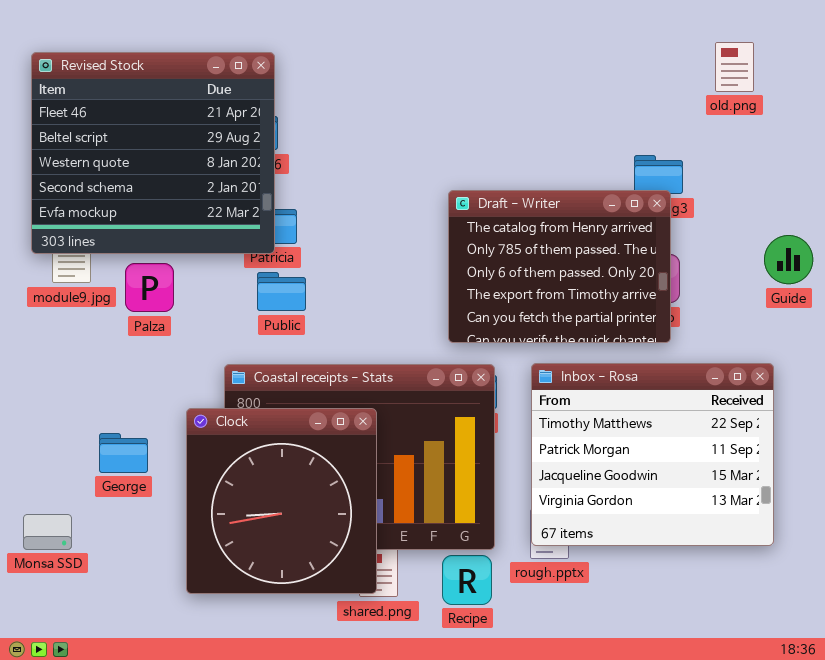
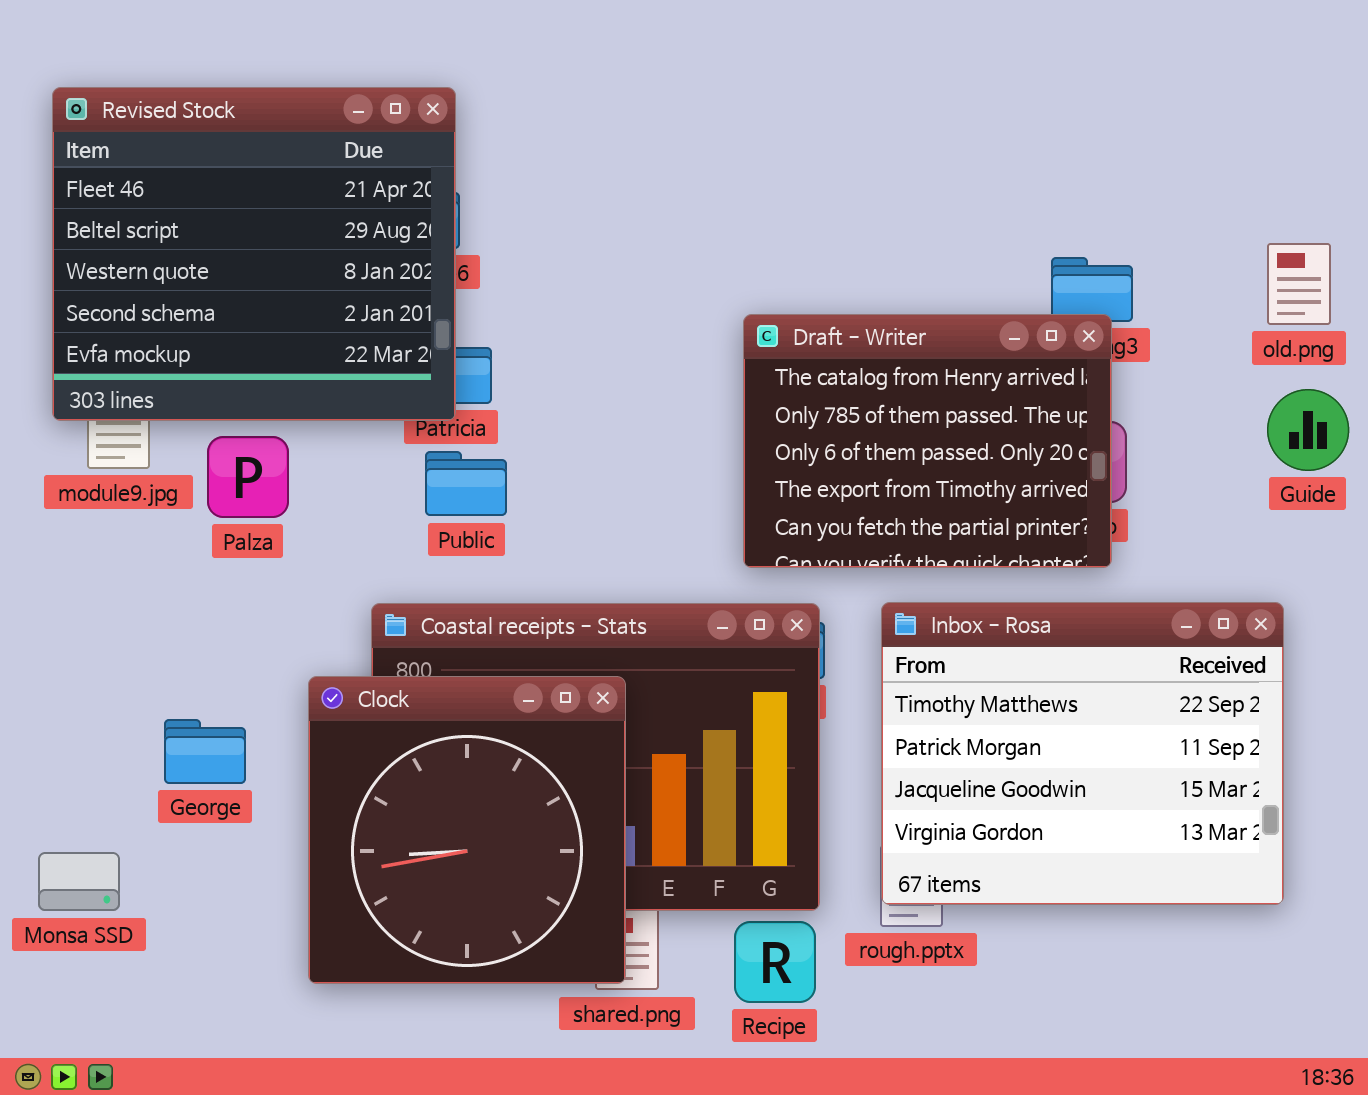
old.png: [715,42,754,92] -> [1267,243,1331,325], moved

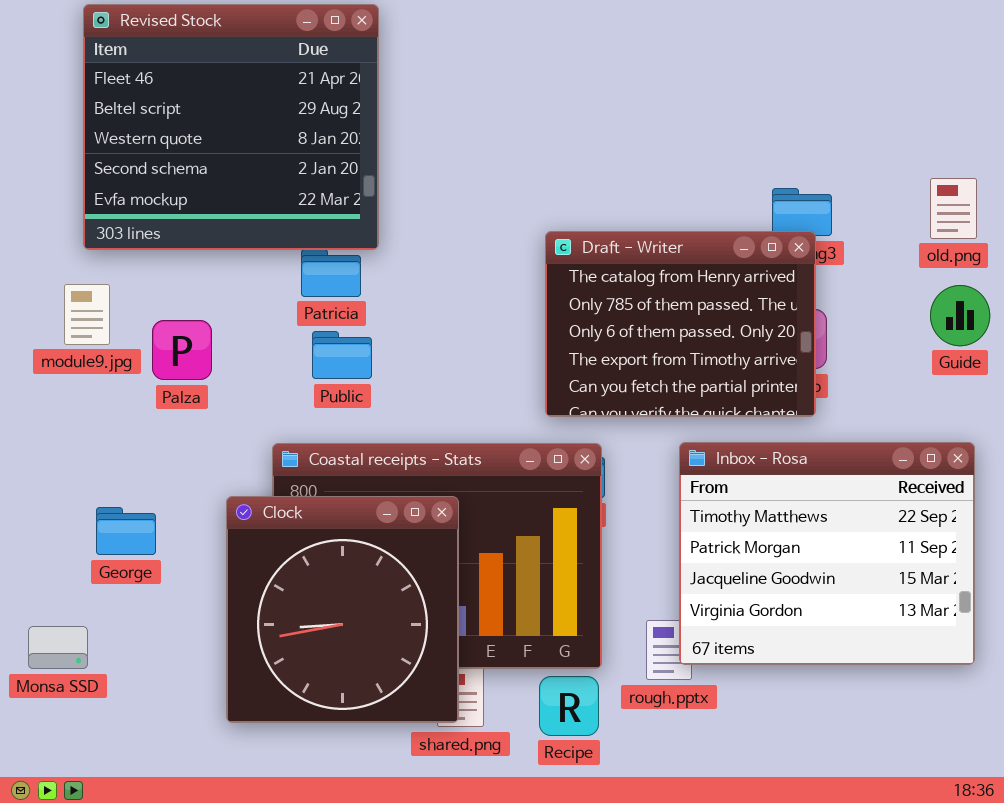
Revised Stock: [52,87,456,421] -> [83,4,379,250], moved
Inbox - Rosa: [881,602,1284,905] -> [679,442,975,665], moved
George: [164,719,246,784] -> [96,507,156,555], moved

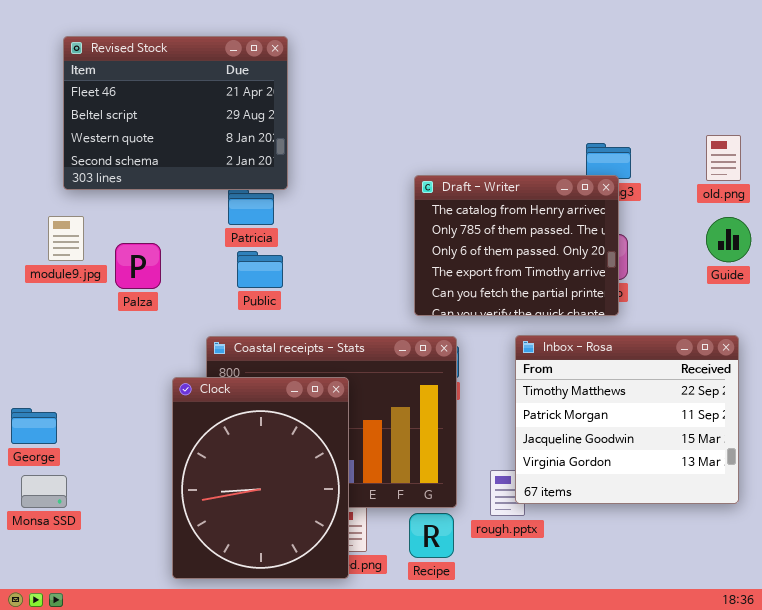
Revised Stock: [83,4,379,250] -> [63,36,288,190], resized
Clock: [226,496,459,723] -> [172,377,349,579], resized
George: [96,507,156,555] -> [11,408,57,444], moved

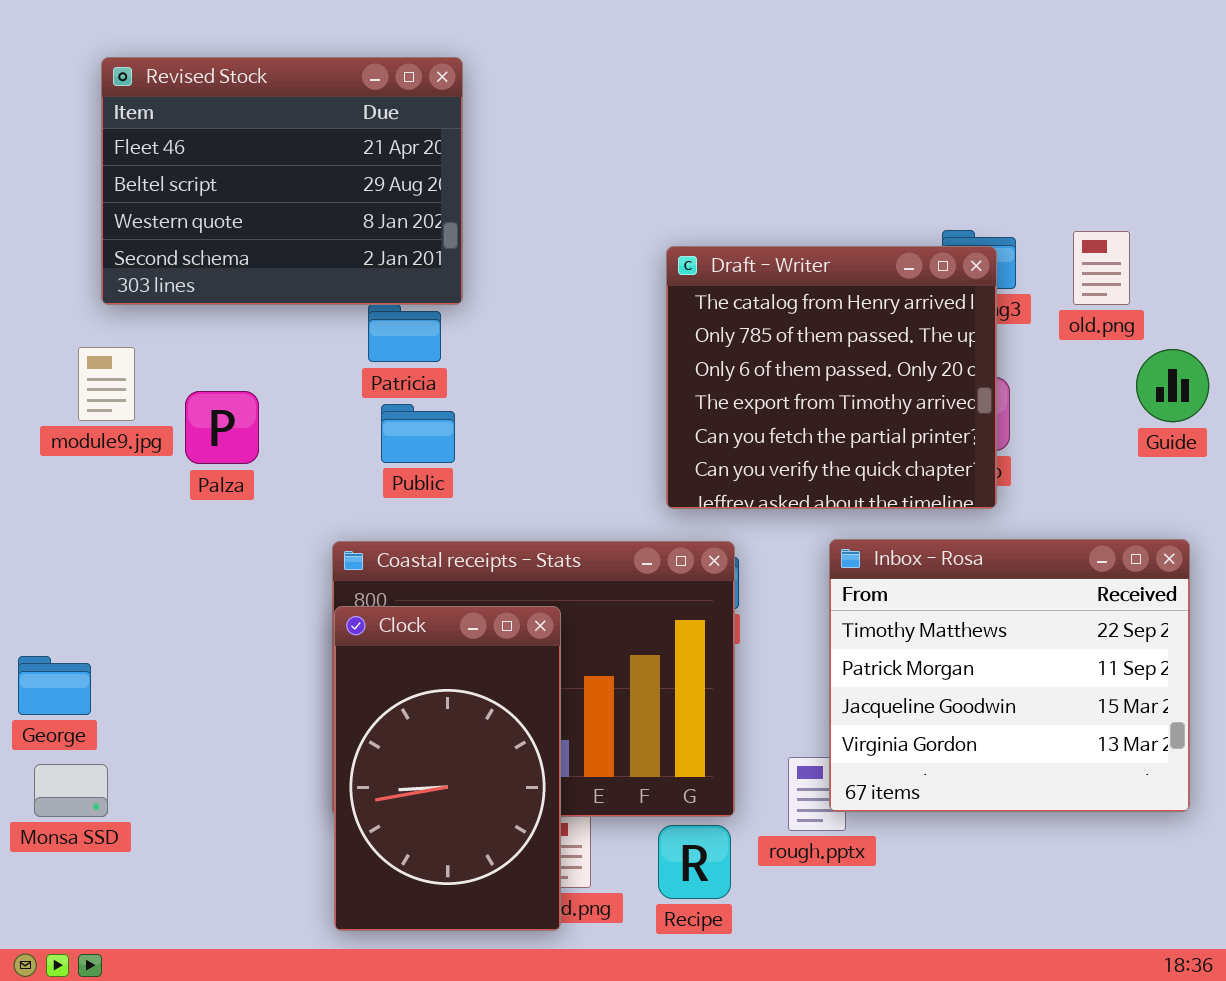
old.png: [706,135,741,181] -> [1073,231,1130,305], moved
Draft - Writer: [414,175,619,316] -> [666,246,997,509], resized
Clock: [172,377,349,579] -> [334,606,561,931], resized

